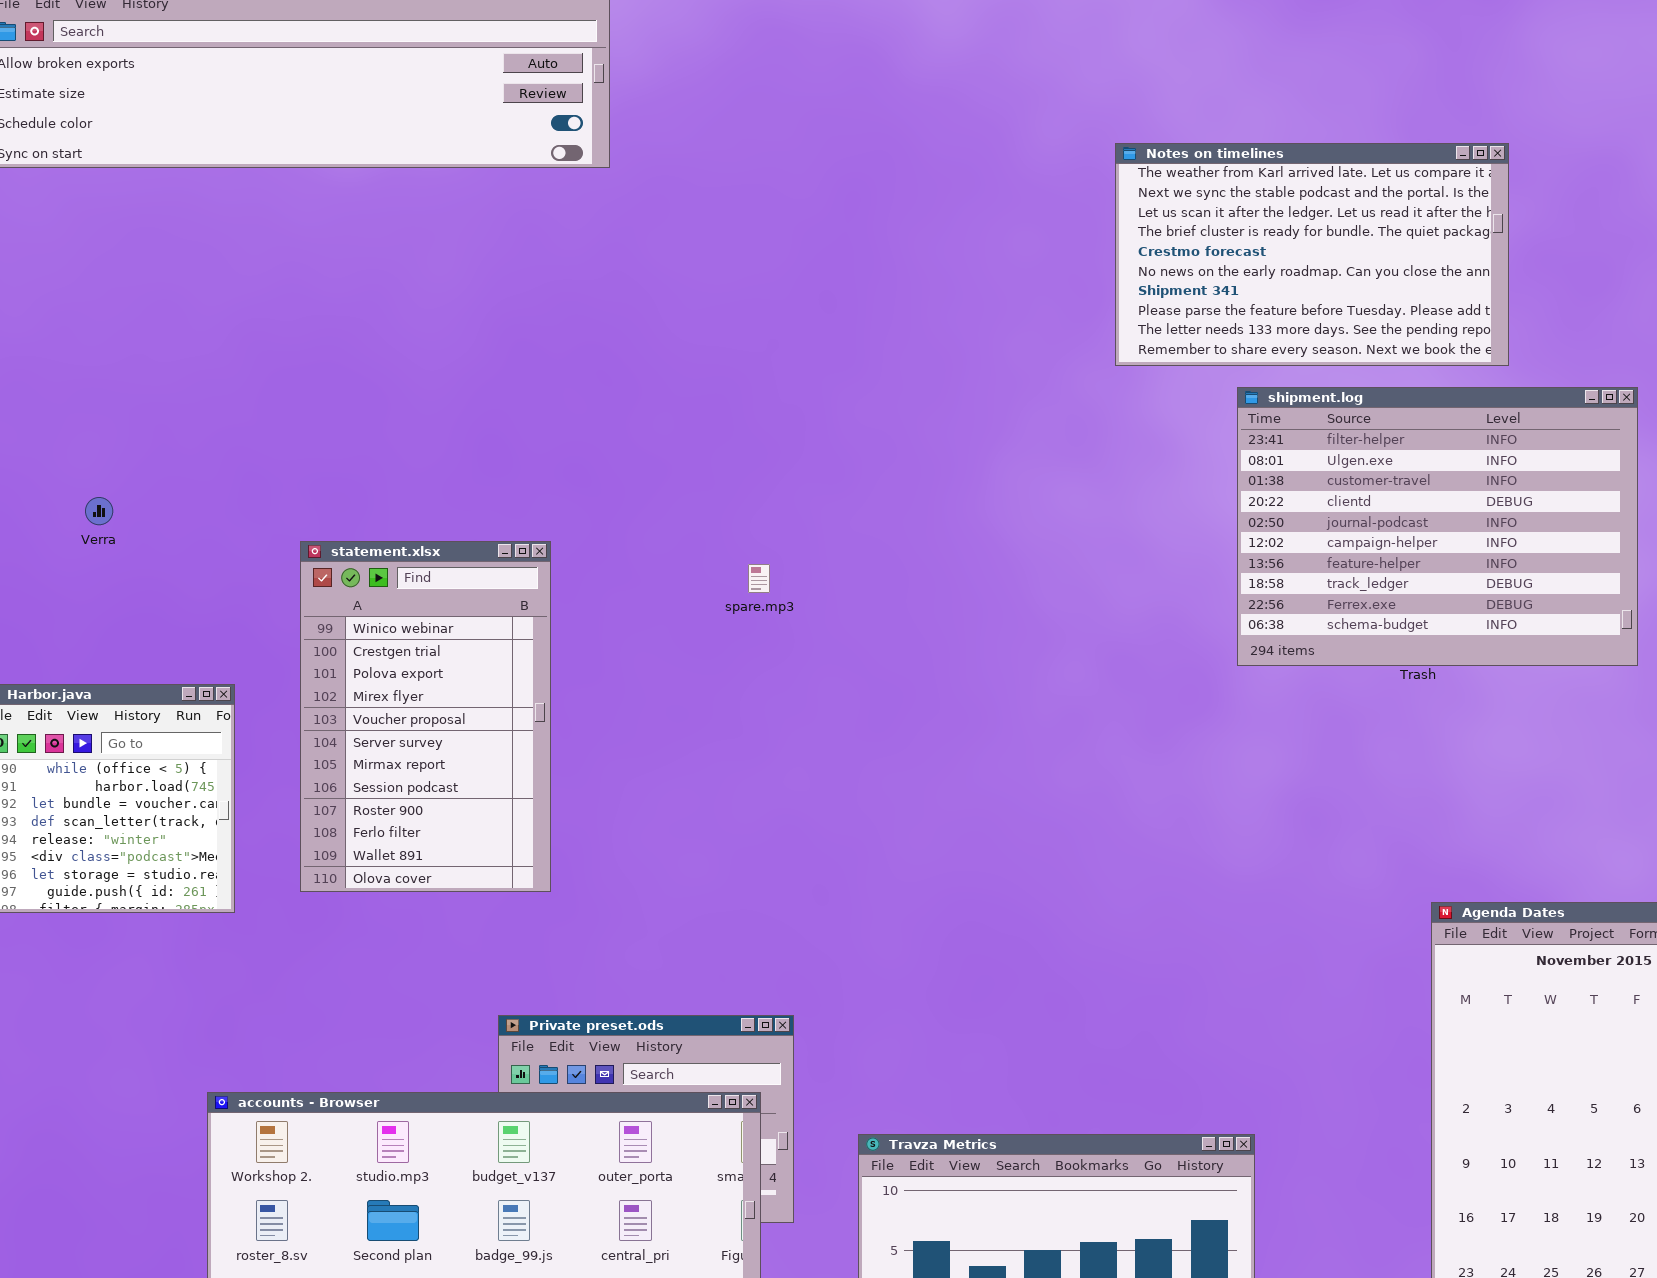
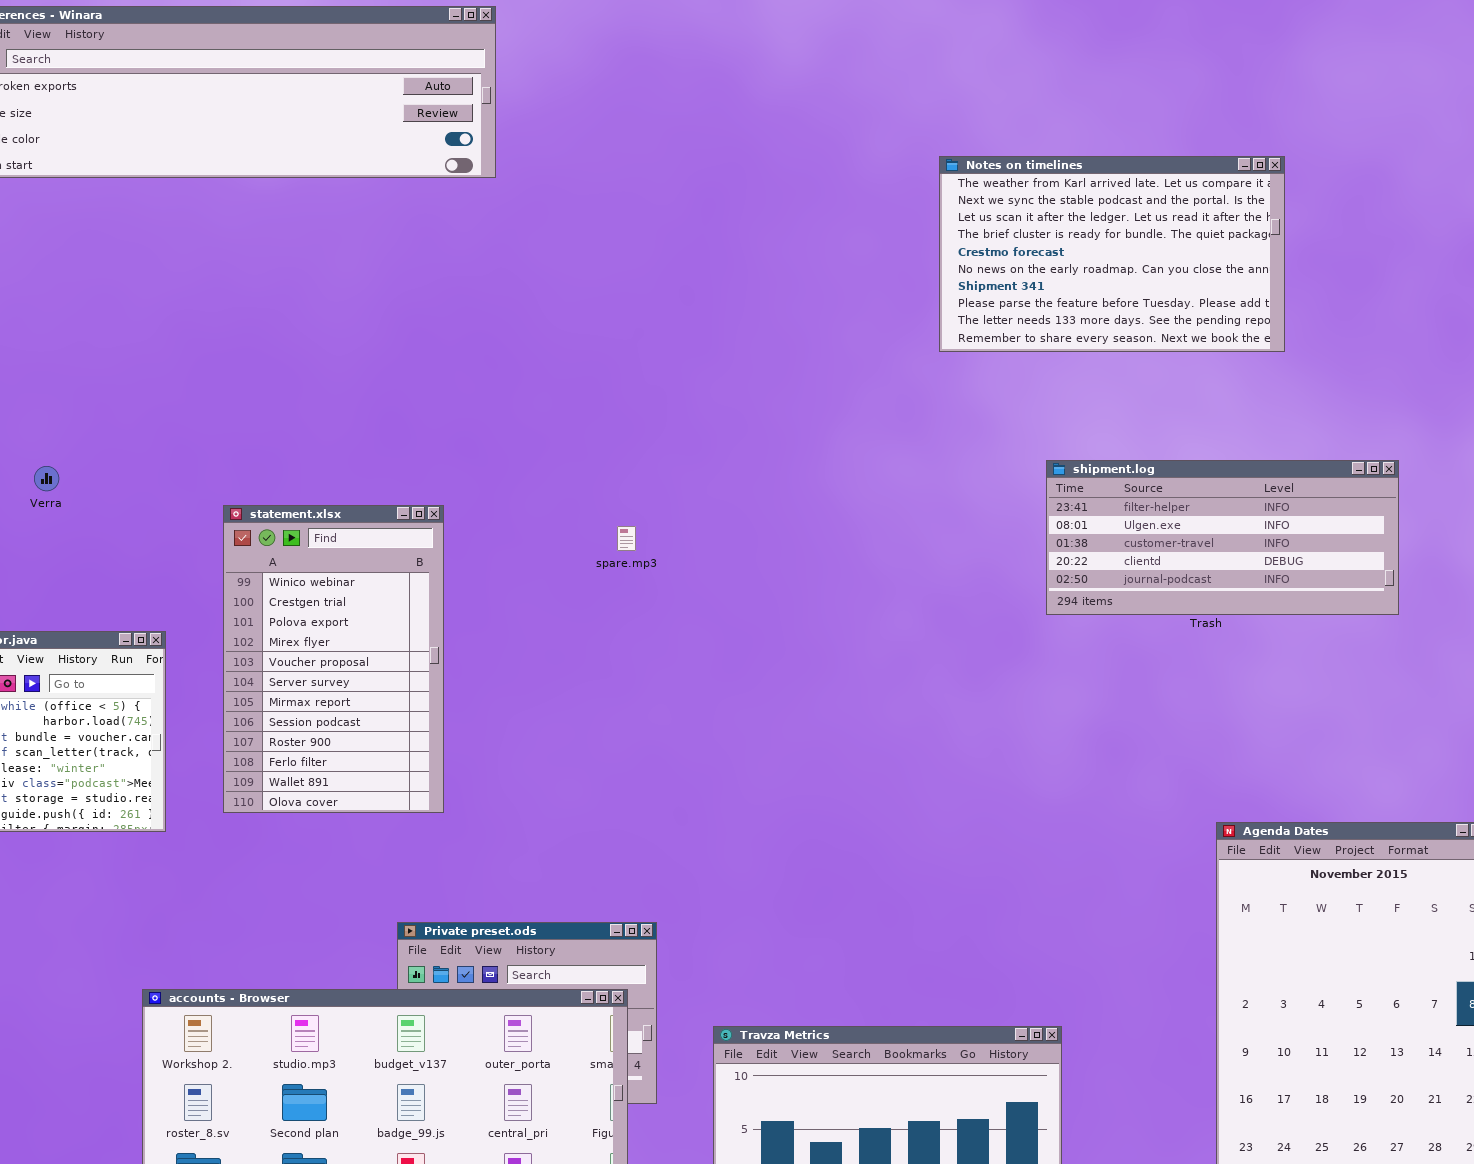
shipment.log: [1237,387,1638,666] -> [1046,460,1399,615], resized

